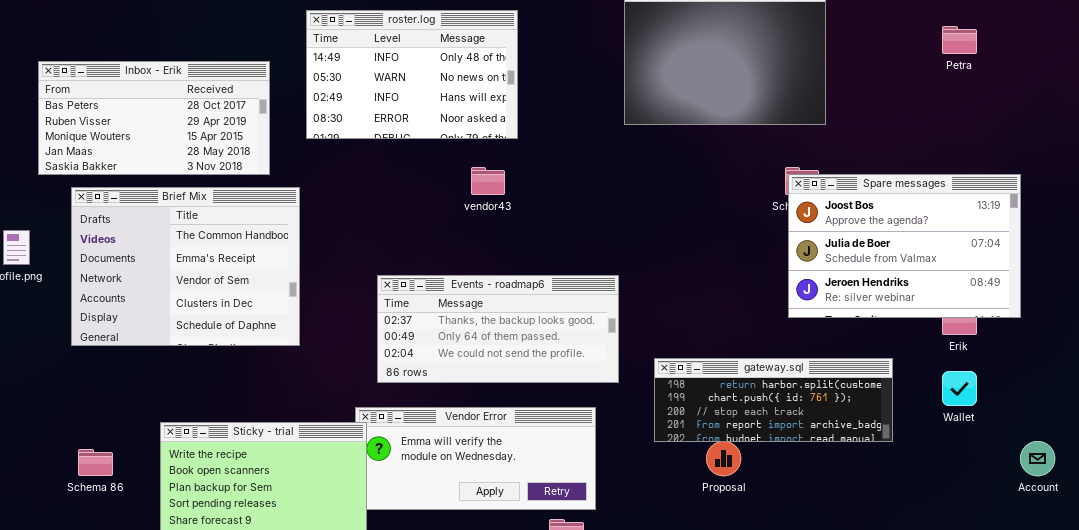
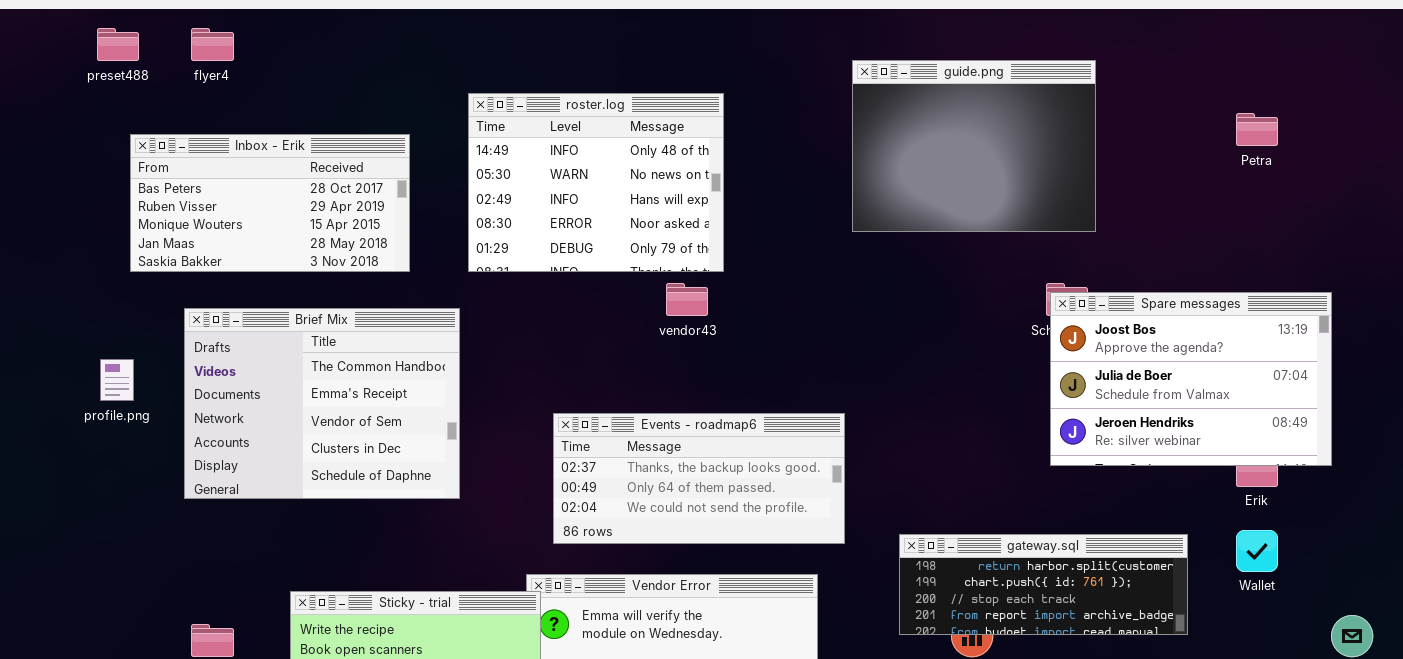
roster.log: [306,10,518,139] -> [468,93,724,272], resized
Inbox - Erik: [38,61,270,175] -> [130,134,410,272], moved
gateway.sql: [654,358,893,442] -> [899,534,1188,635], moved

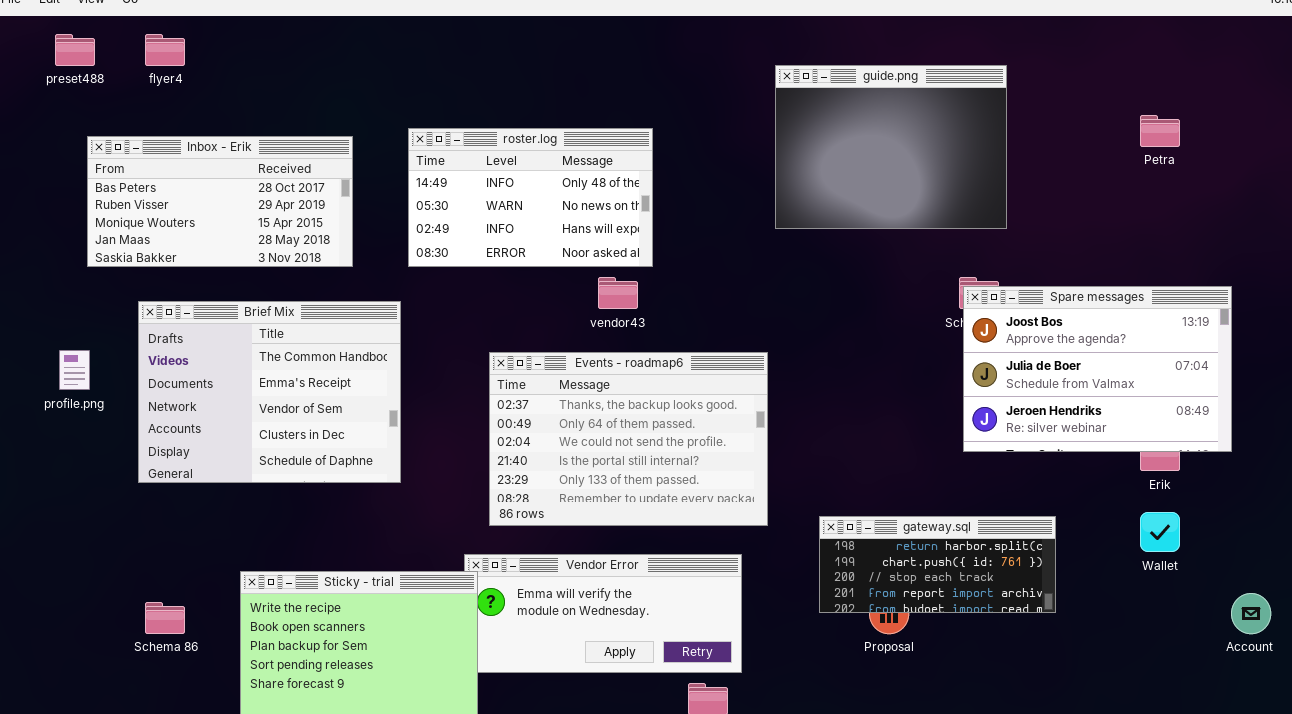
roster.log: [468,93,724,272] -> [408,128,653,267], resized
Events - roadmap6: [553,413,845,544] -> [489,352,768,526], resized
gateway.sql: [899,534,1188,635] -> [819,516,1056,613], resized

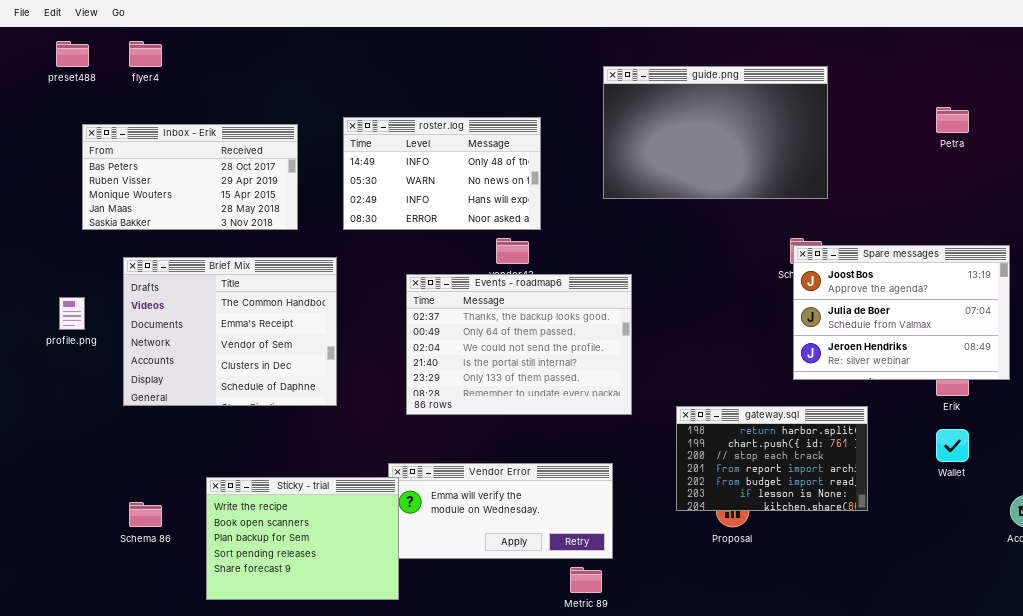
guide.png: [775,65,1007,229] -> [603,66,828,199], resized
Events - roadmap6: [489,352,768,526] -> [406,274,632,415], moved
gateway.sql: [819,516,1056,613] -> [676,406,868,511], resized

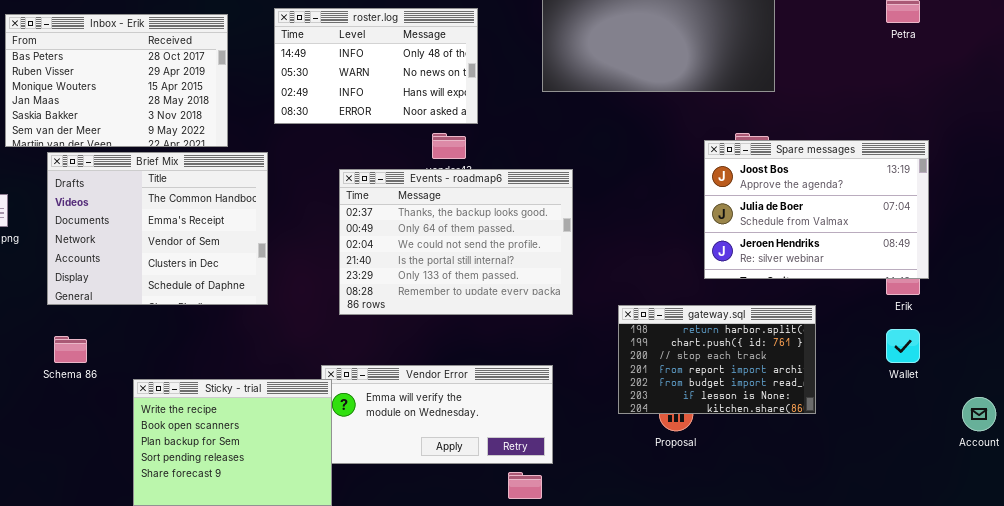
Inbox - Erik: [82,124,298,230] -> [5,14,228,147], resized
Spare messages: [793,245,1010,380] -> [704,140,929,279], moved
Schema 86: [129,502,162,527] -> [54,336,87,363], moved

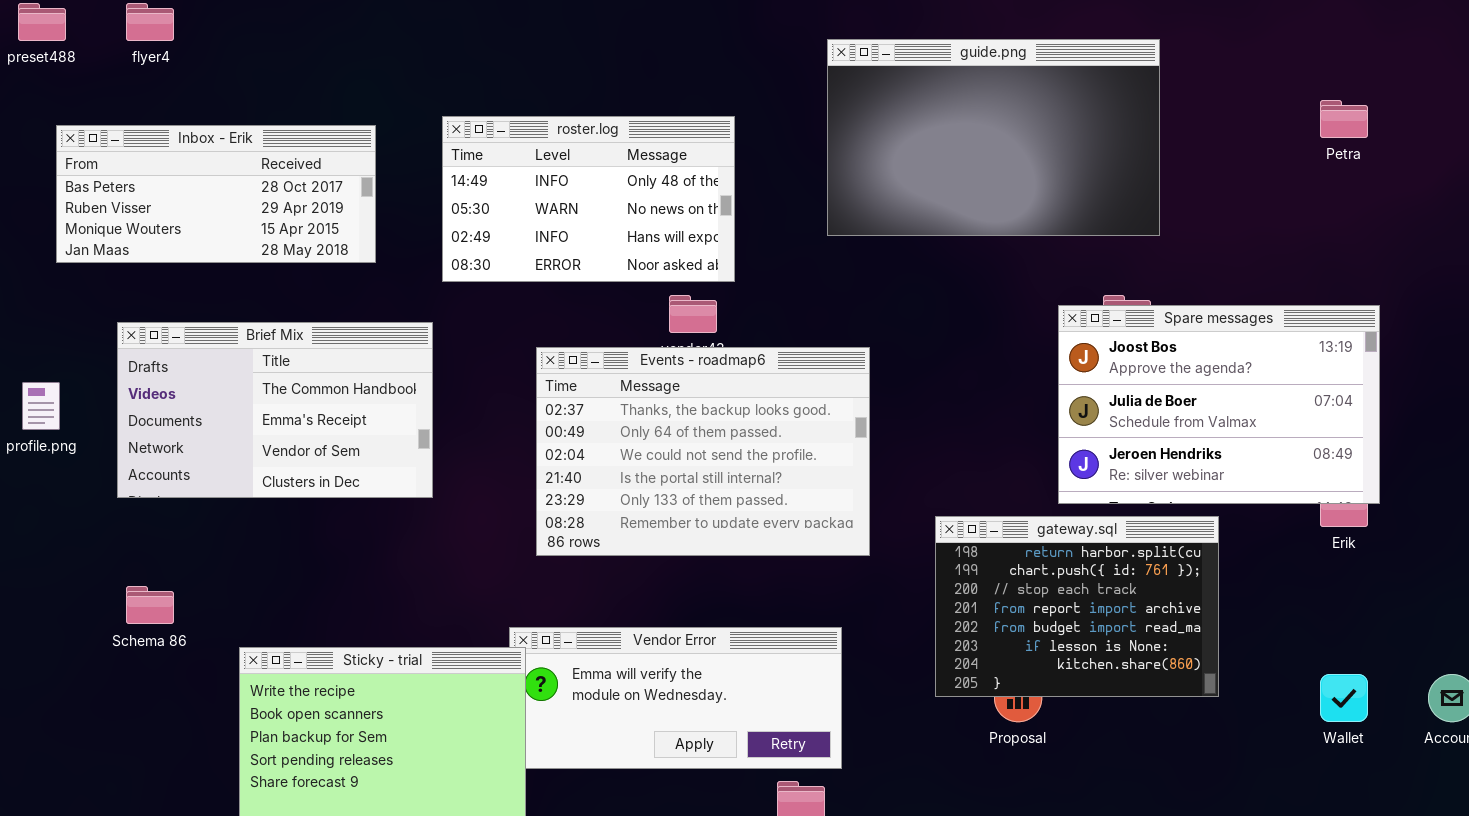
Inbox - Erik: [5,14,228,147] -> [56,125,376,263], resized
Brief Mix: [47,152,268,305] -> [117,322,433,498], resized
gateway.sql: [618,305,816,414] -> [935,516,1219,697], resized
Wallet: [886,329,920,363] -> [1320,674,1368,722], moved

